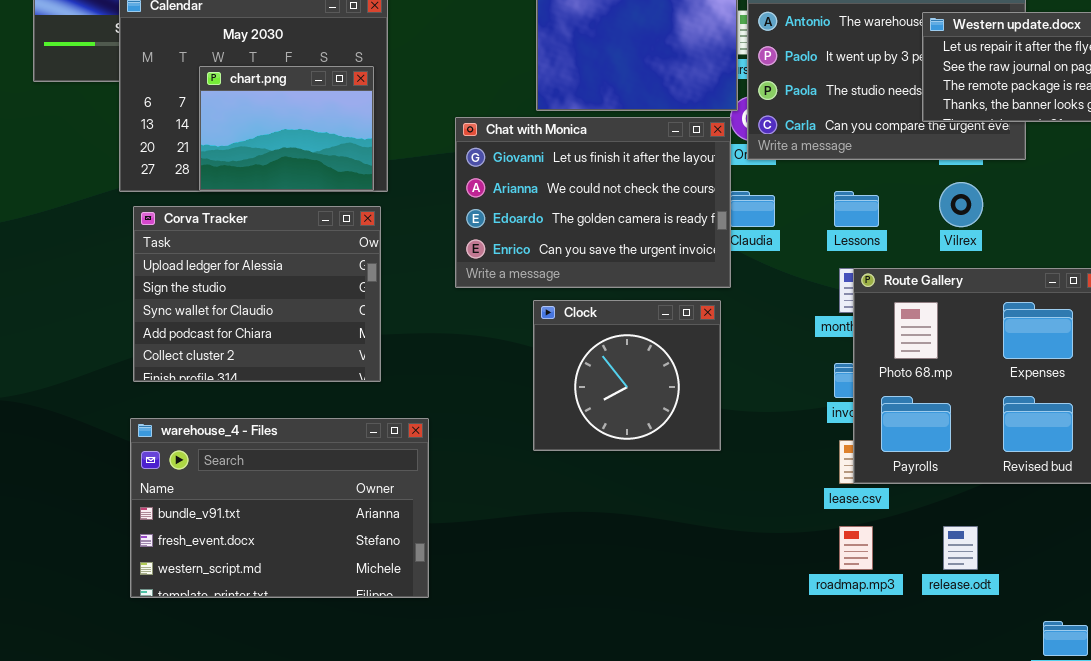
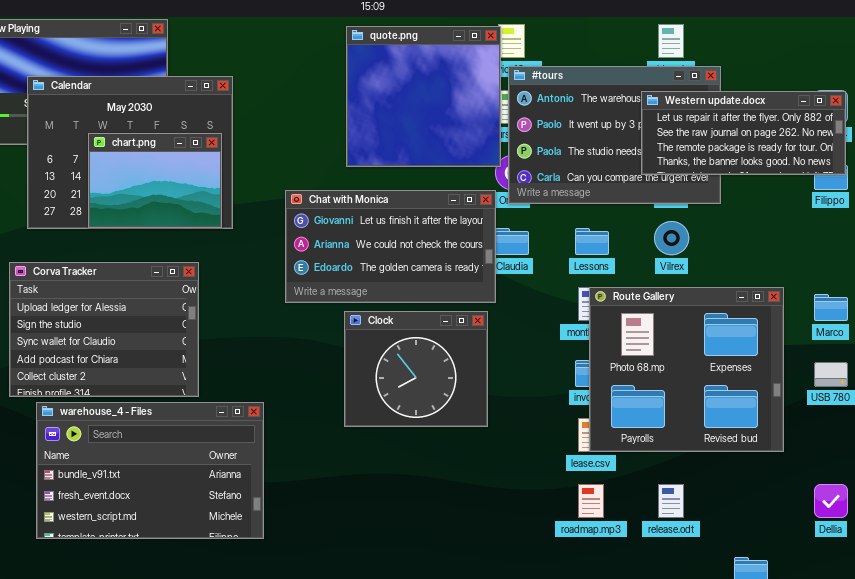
Chat with Monica: [455,117,731,288] -> [285,190,496,303], resized
Corva Tracker: [133,206,381,382] -> [9,262,199,397], moved

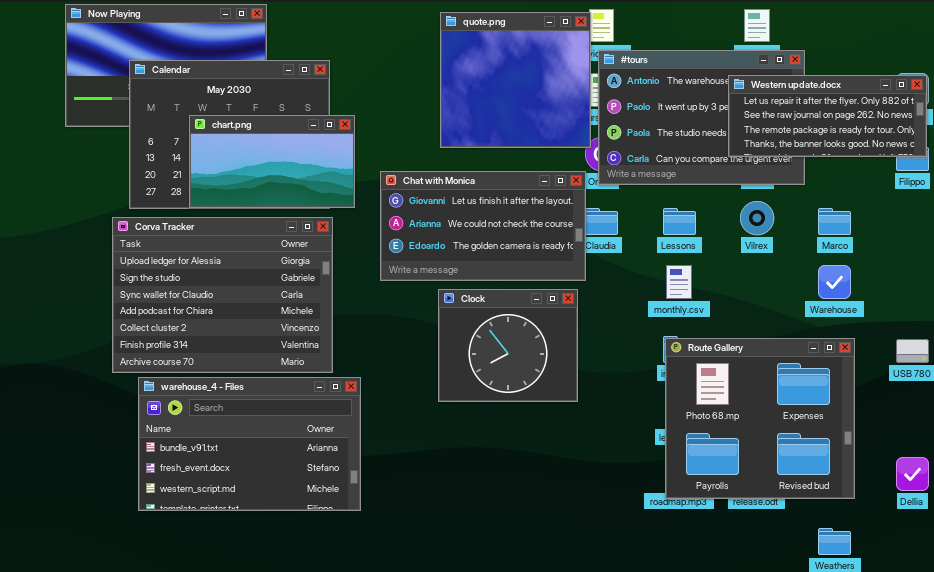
chart.png: [88,133,222,228] -> [189,115,355,208], resized
Corva Tracker: [9,262,199,397] -> [112,217,333,373], resized
Route Gallery: [589,287,784,452] -> [665,338,855,499], moved
Marco: [814,294,848,321] -> [818,208,851,235], moved

